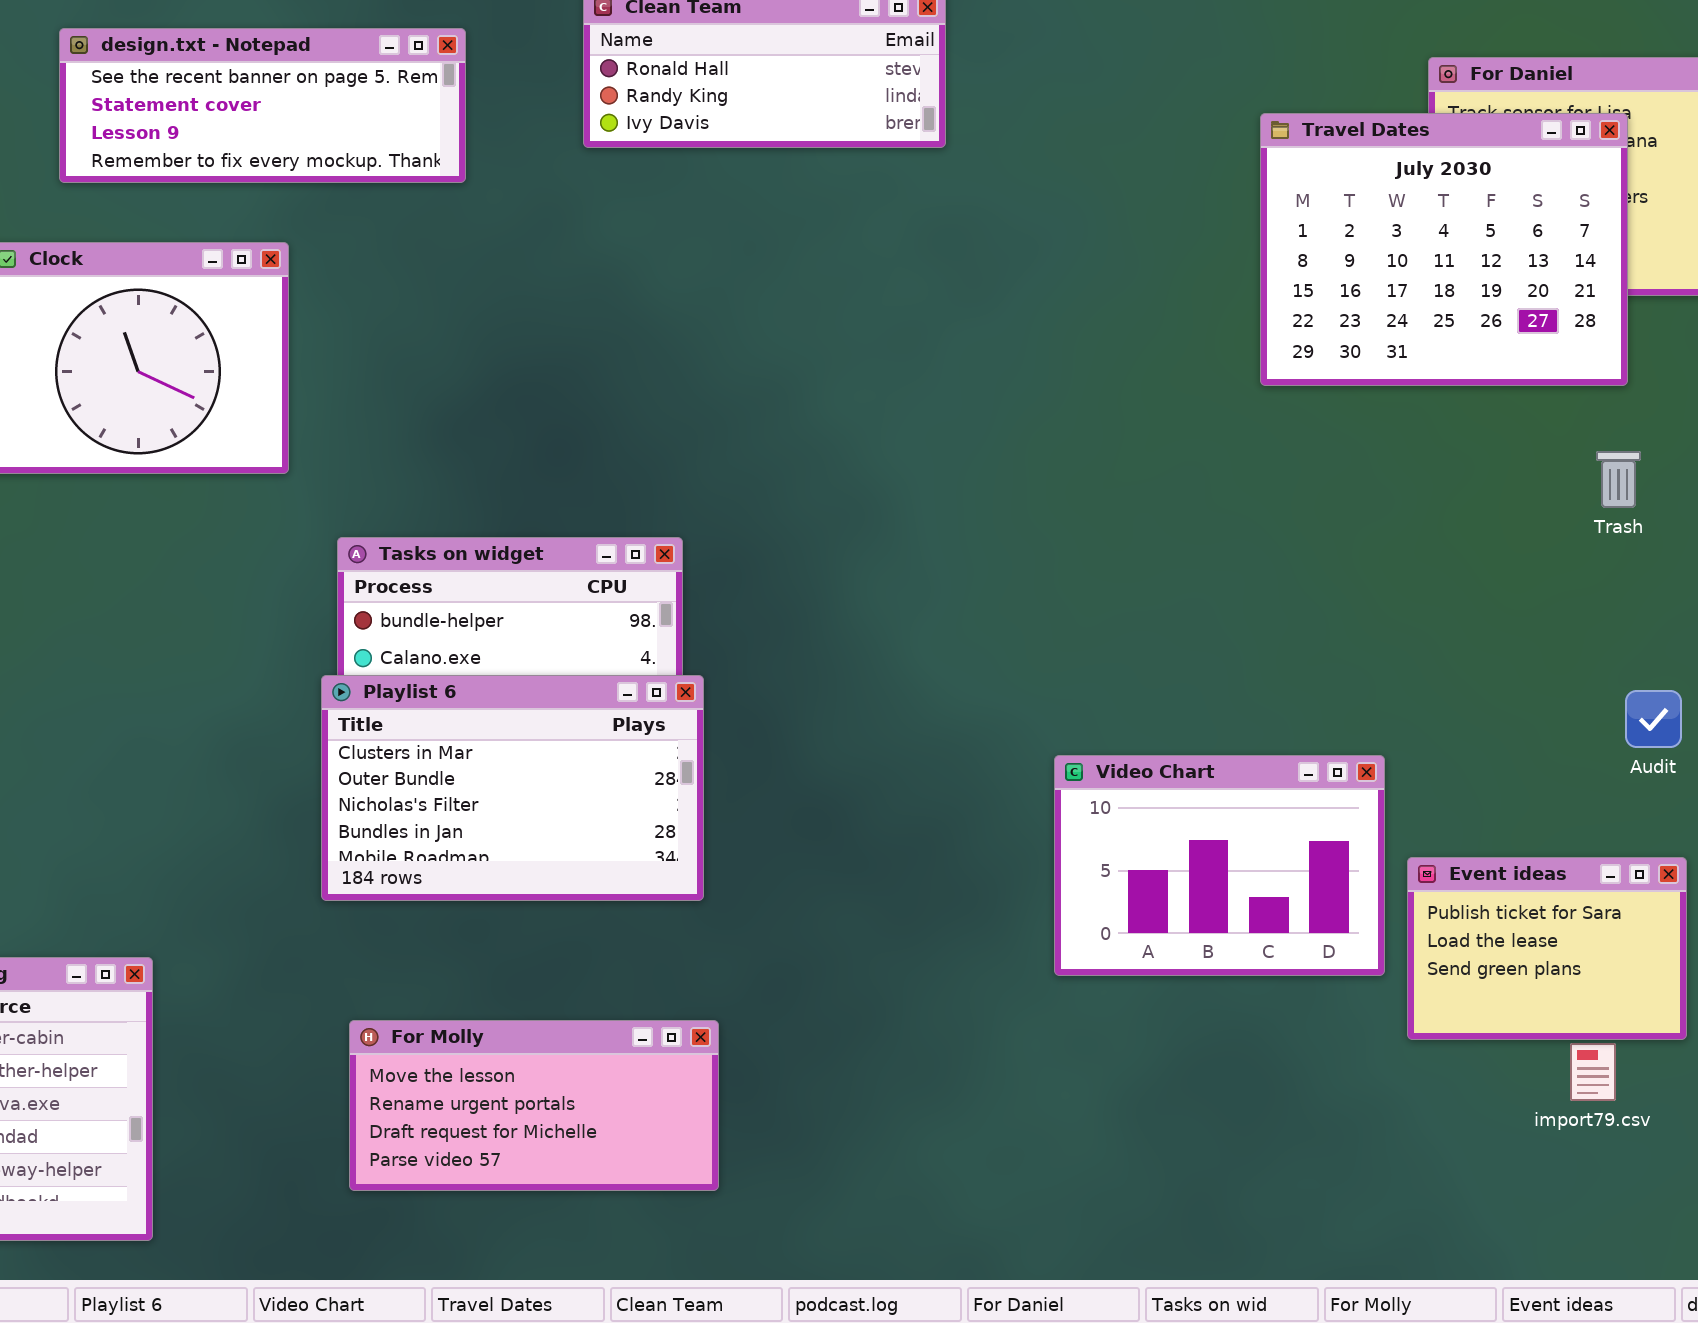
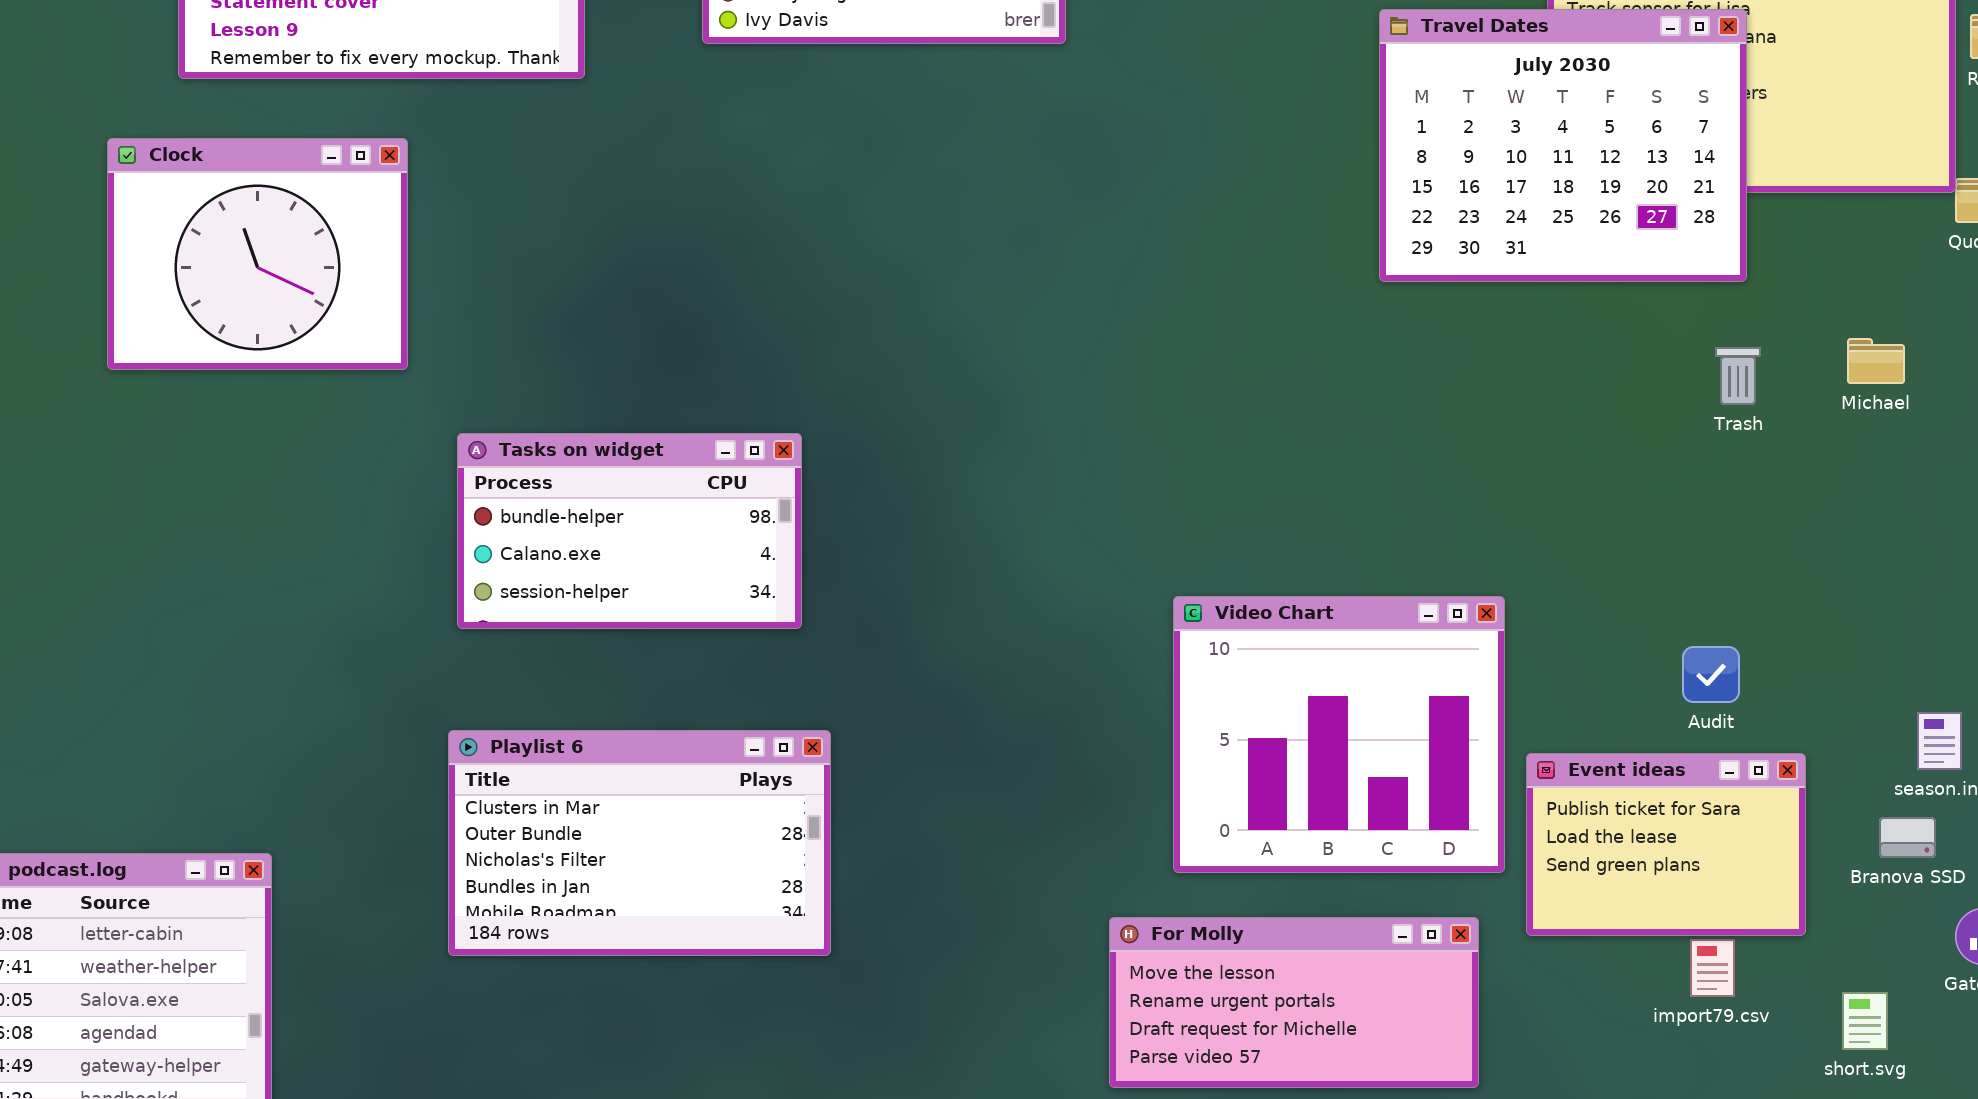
Playlist 6: [321,675,704,901] -> [448,730,831,956], moved
Audit: [1625,690,1682,748] -> [1682,646,1740,703], moved
Video Chart: [1054,755,1385,976] -> [1173,596,1505,873], resized
For Molly: [349,1020,719,1191] -> [1109,917,1479,1088], moved

